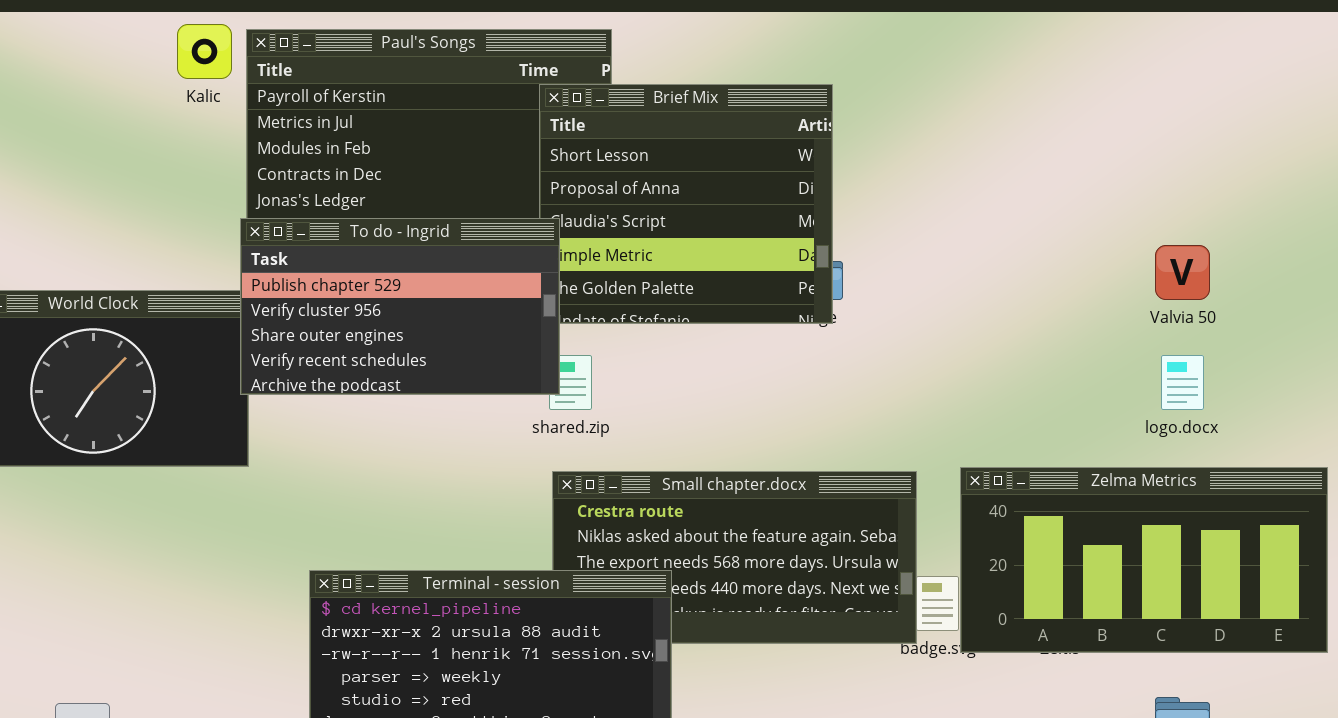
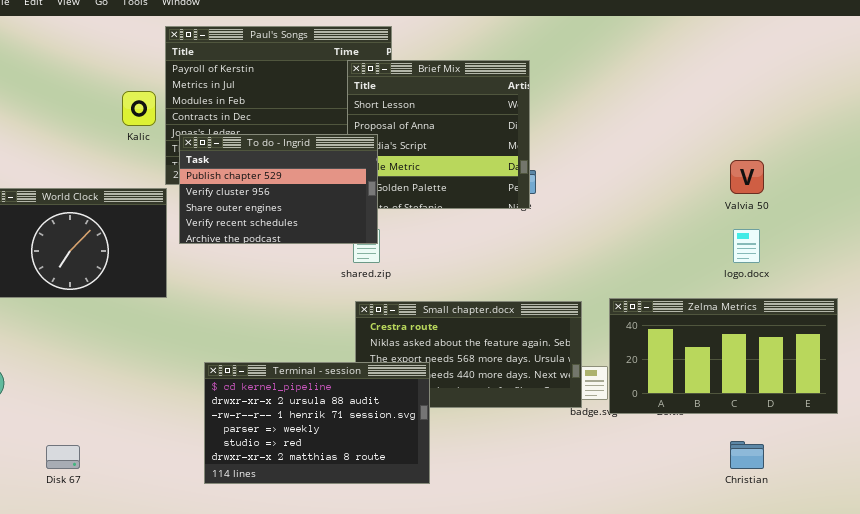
Kalic: [177,24,232,79] -> [122,91,156,126], moved
To do - Ingrid: [240,218,560,395] -> [179,134,378,244], moved

